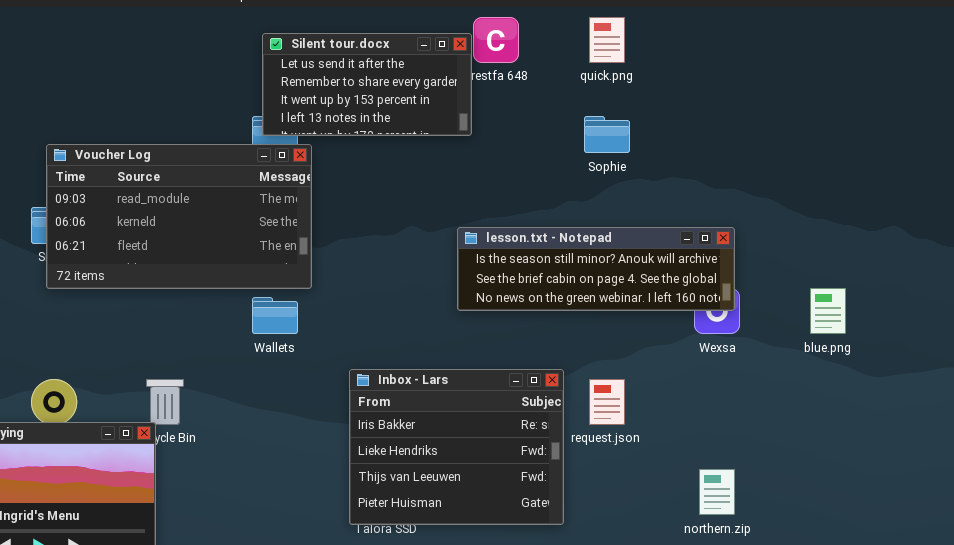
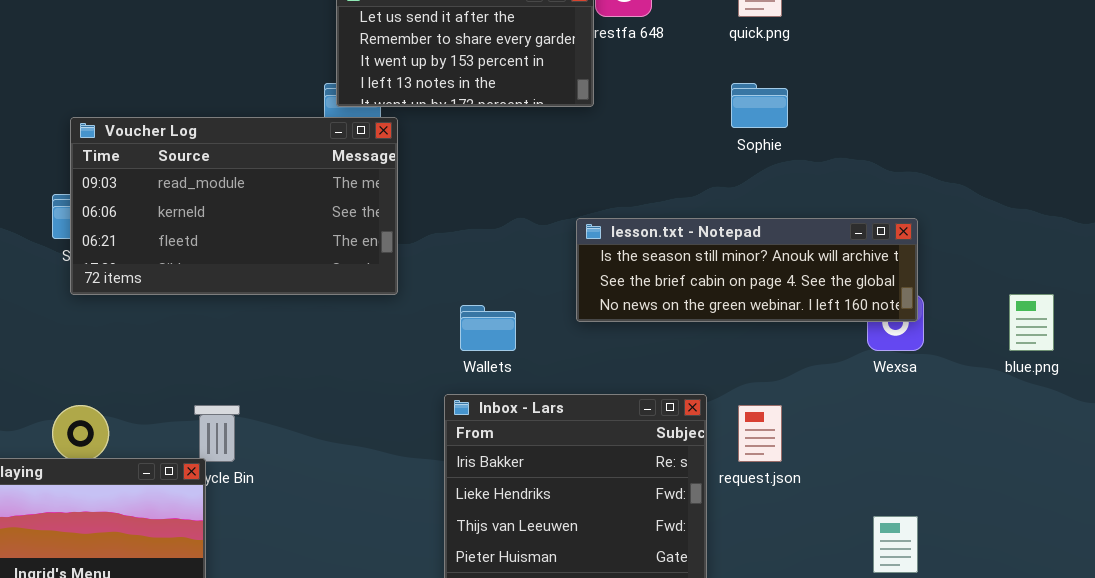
Wallets: [252,297,298,334] -> [460,305,516,351], moved

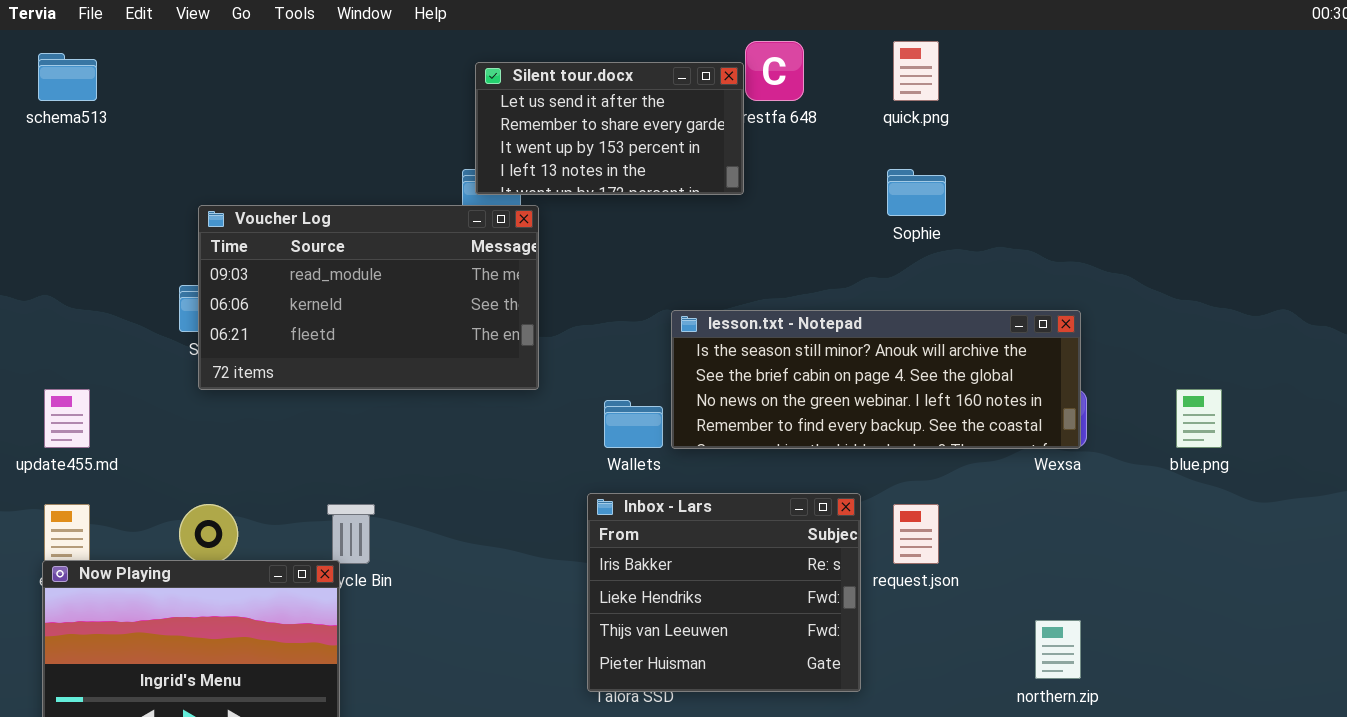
lesson.txt - Notepad: [576,218,918,322] -> [671,310,1081,449], resized

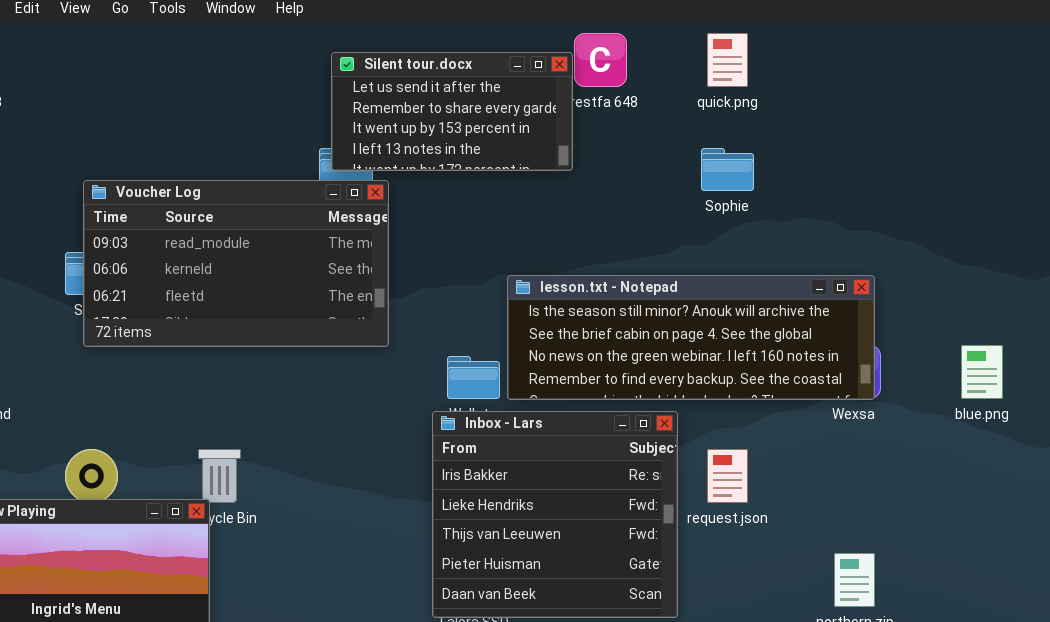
Inbox - Lars: [587,493,861,692] -> [432,411,678,618], resized

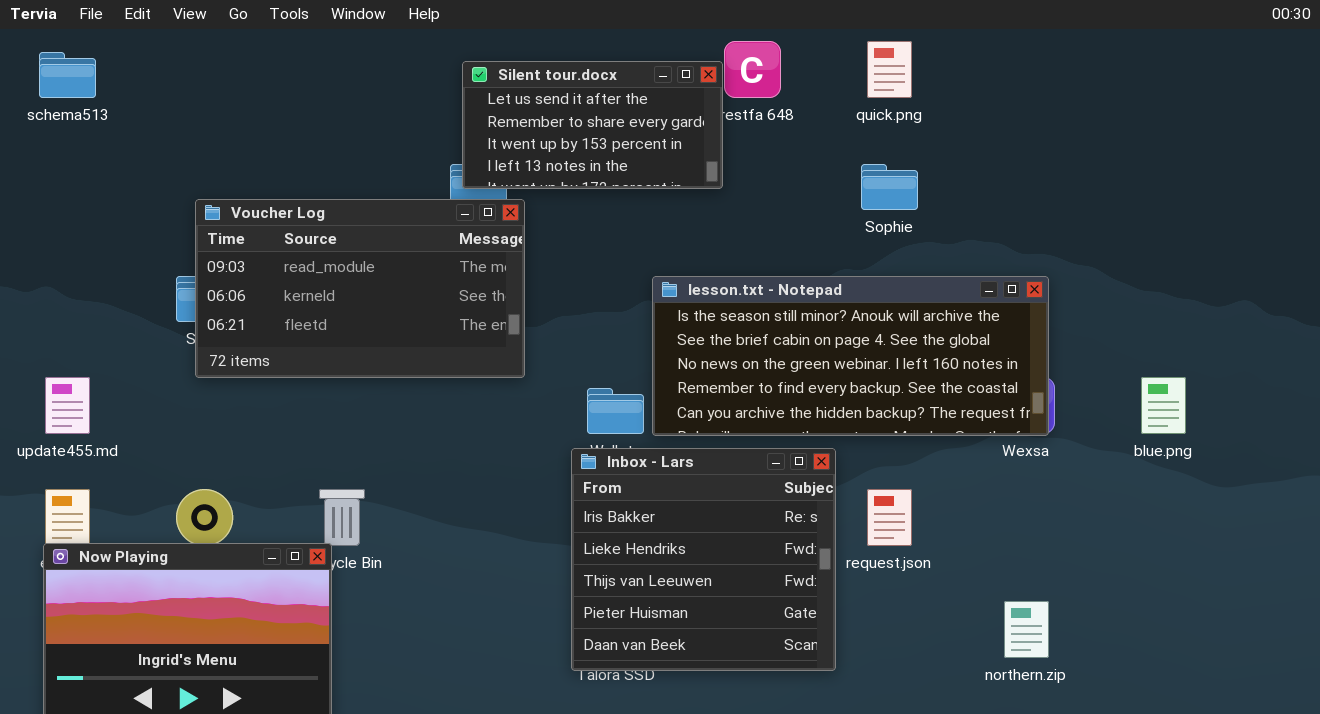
lesson.txt - Notepad: [507,275,875,400] -> [652,276,1049,436], resized

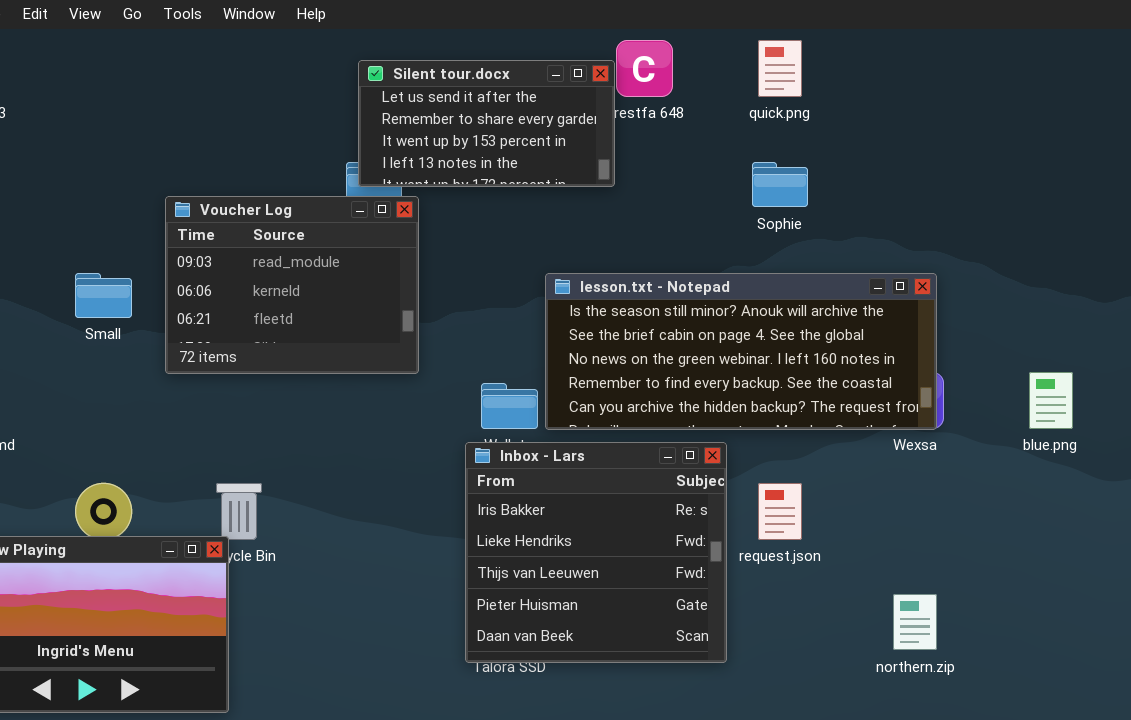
Voucher Log: [195,199,525,378] -> [165,196,419,374], resized

